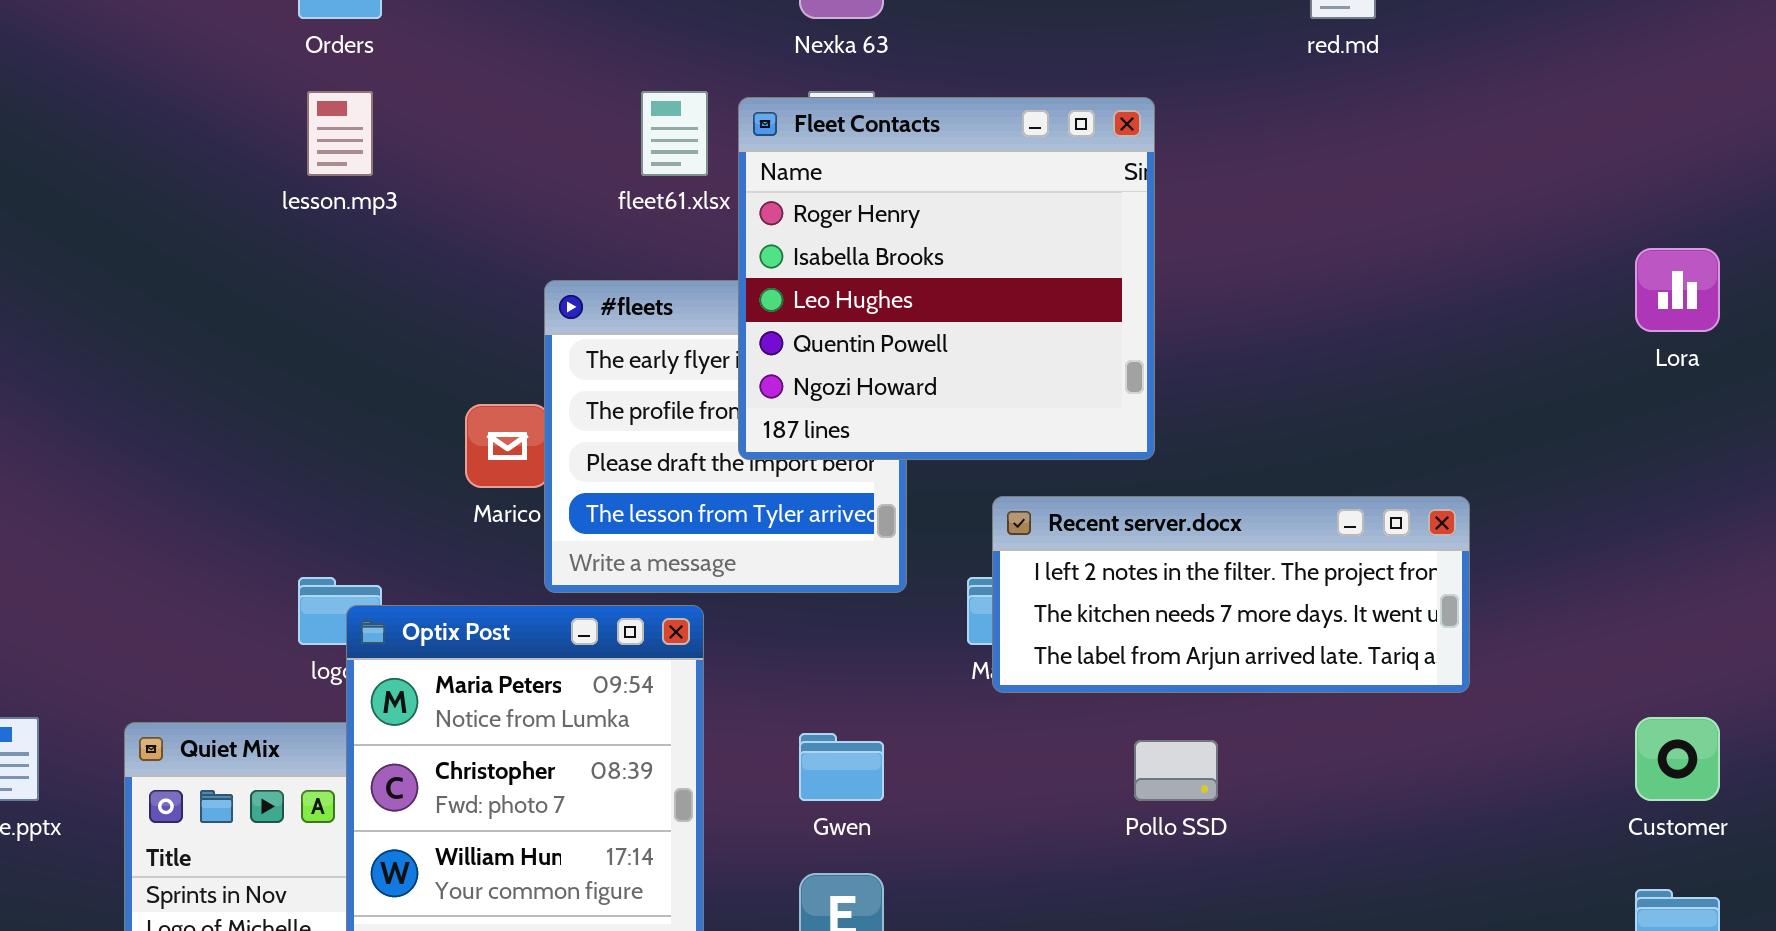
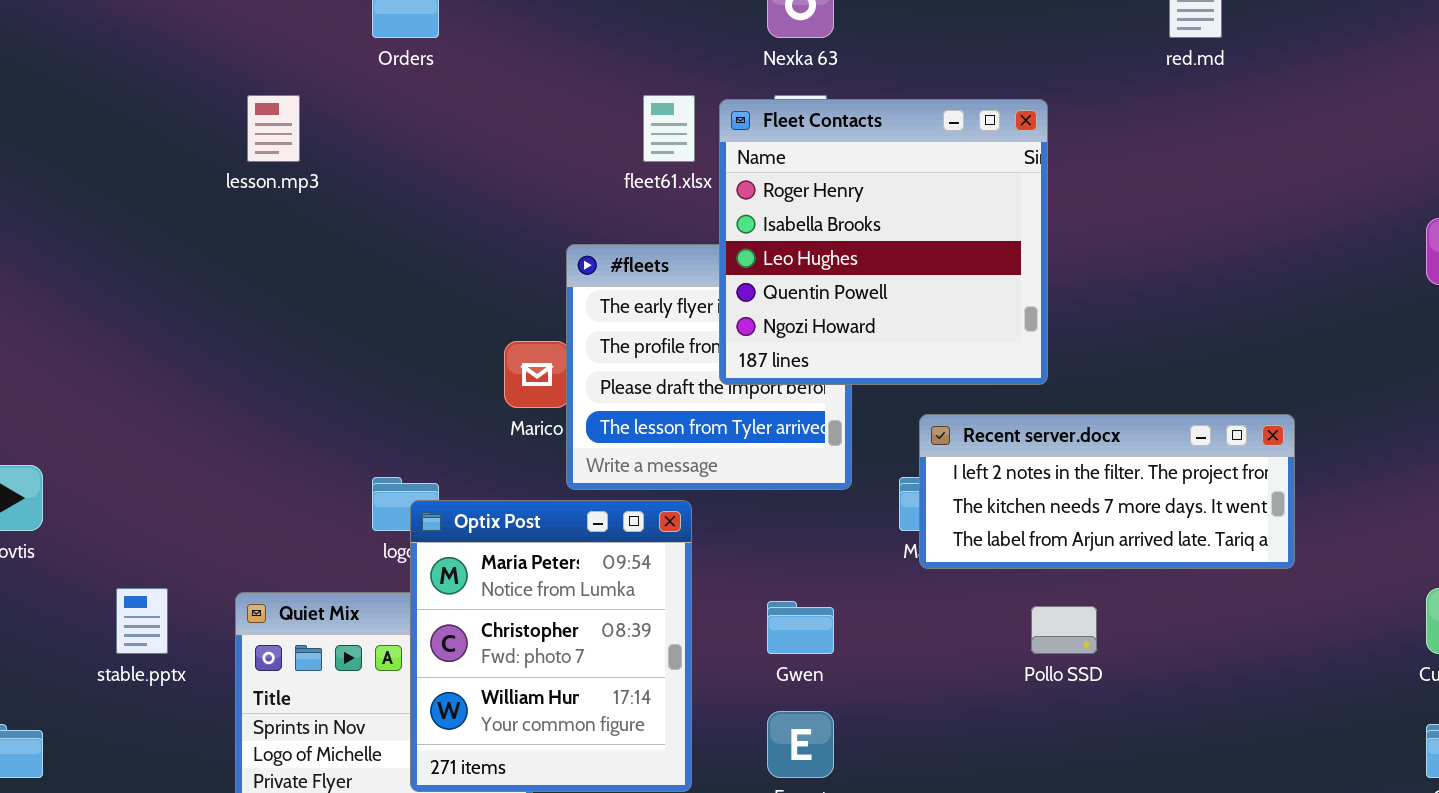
lesson.mp3: [307,91,373,176] -> [247,95,300,162], moved

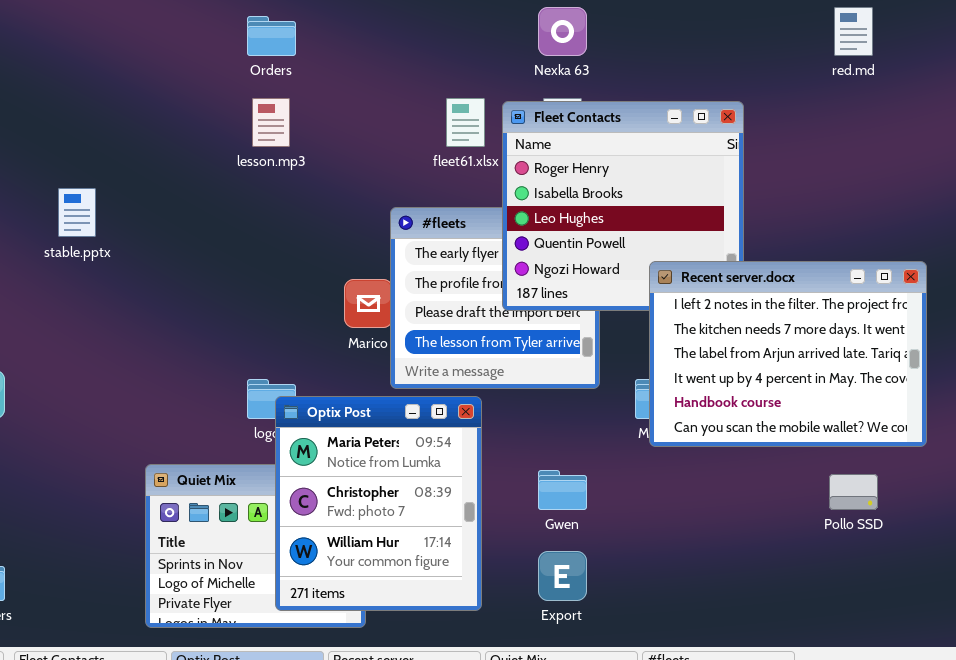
lesson.mp3: [247,95,300,162] -> [252,98,290,147], moved
Recent server.docx: [919,414,1295,569] -> [649,261,927,447], resized
stable.pptx: [116,588,168,654] -> [58,188,96,237], moved
Pollo SSD: [1031,606,1097,654] -> [829,474,878,510], moved

